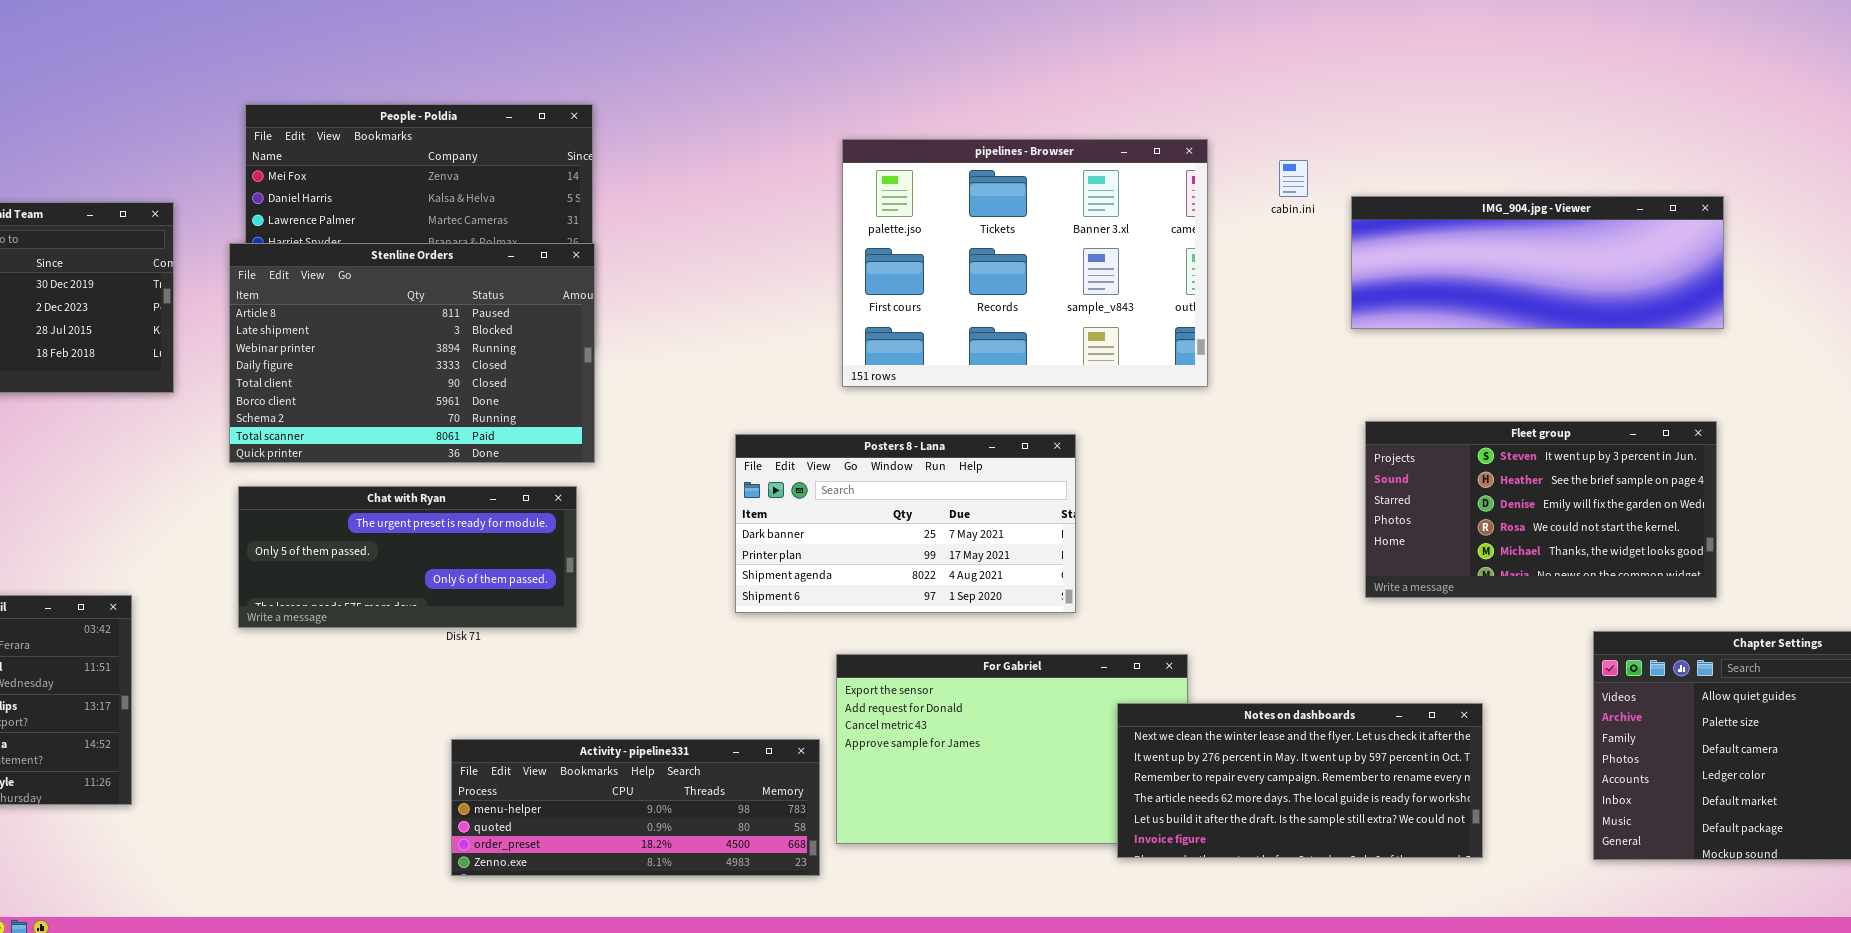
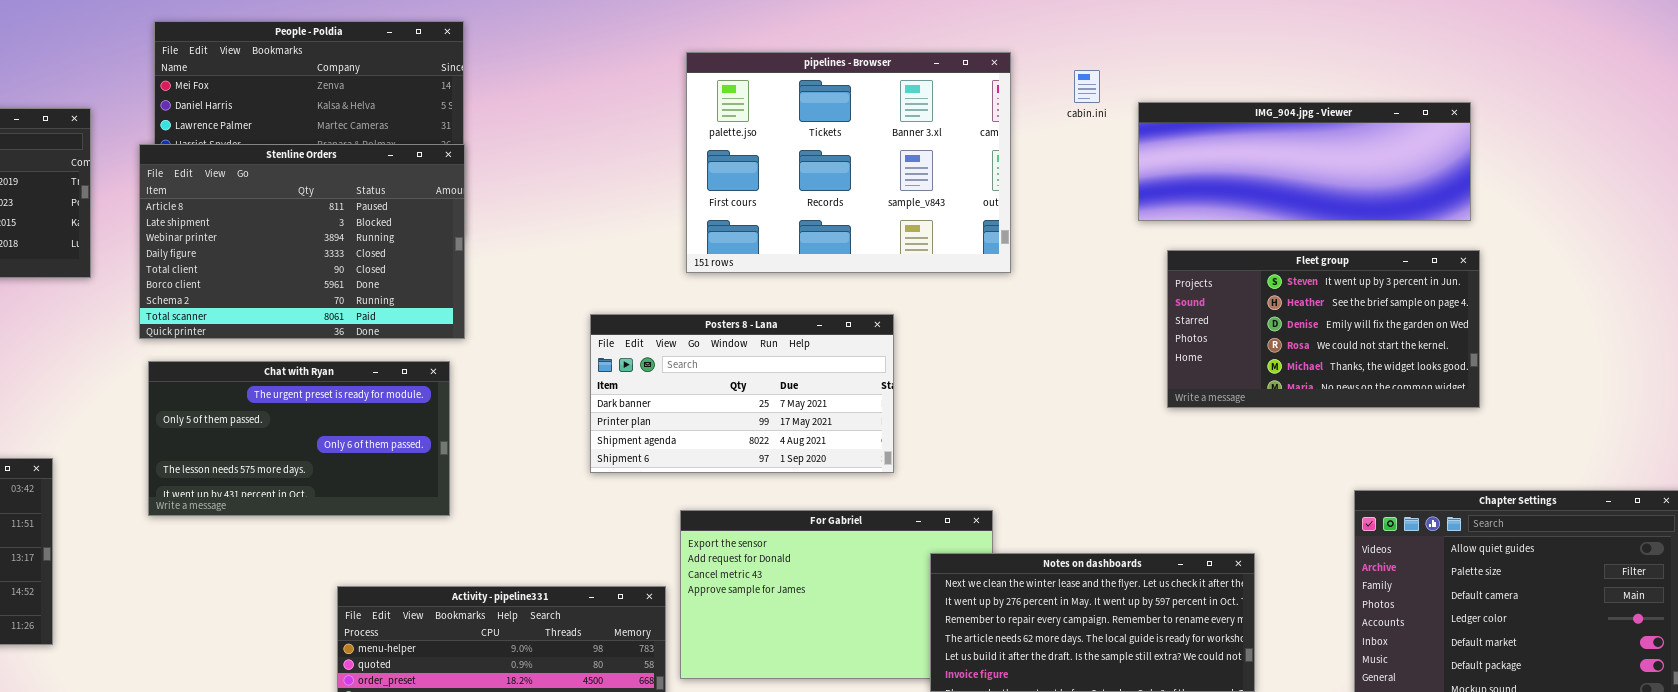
Fleet group: [1365,421,1717,598] -> [1167,250,1480,408], moved
Chat with Ryan: [238,486,577,628] -> [148,361,450,516], resized

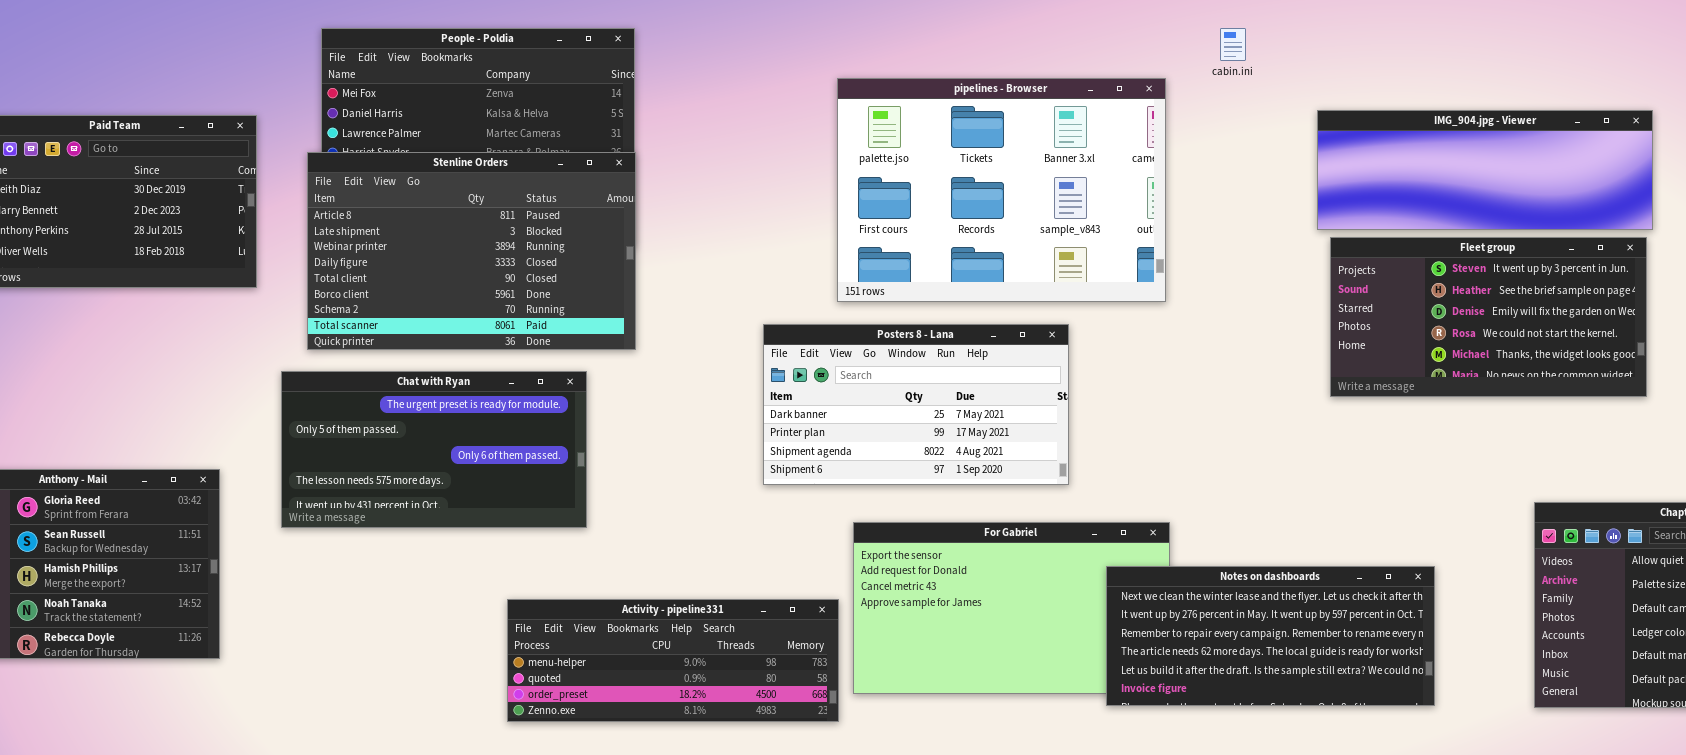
pipelines - Browser: [686,52,1011,273] -> [837,78,1166,302], moved
cabin.ini: [1074,70,1100,103] -> [1220,28,1246,61], moved
Fleet group: [1167,250,1480,408] -> [1330,237,1647,397], moved
Chat with Ryan: [148,361,450,516] -> [281,371,587,528], moved

